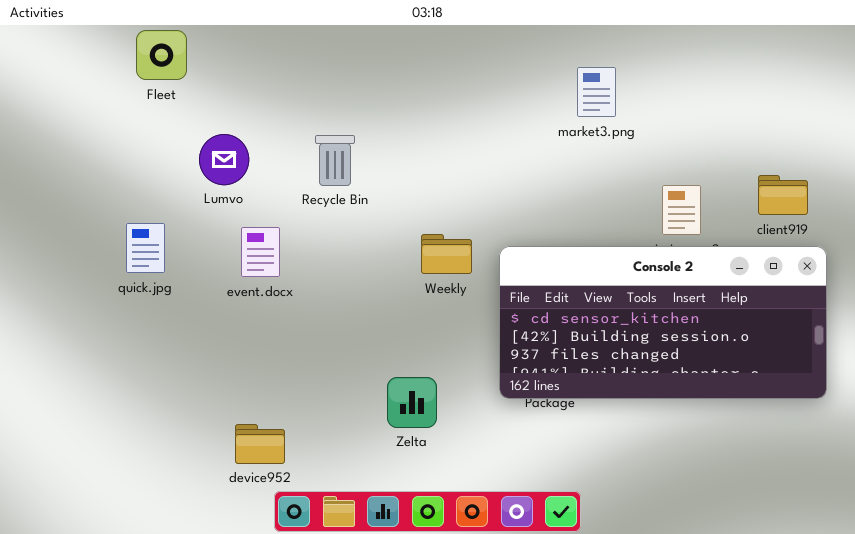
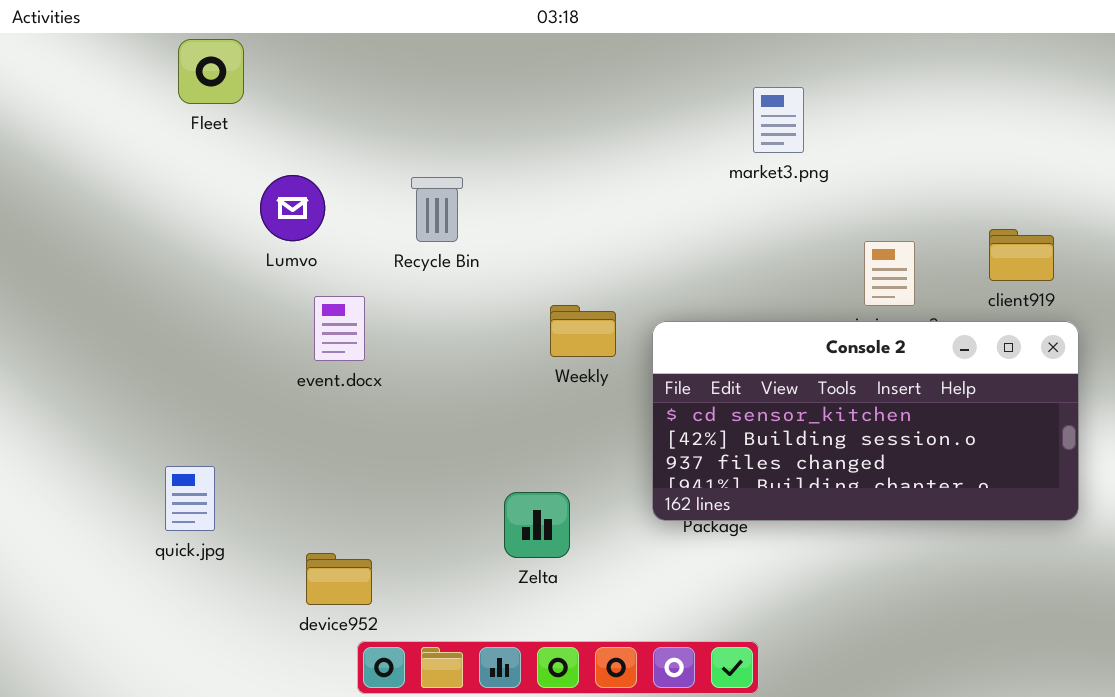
quick.jpg: [126,223,165,273] -> [165,466,215,531], moved

